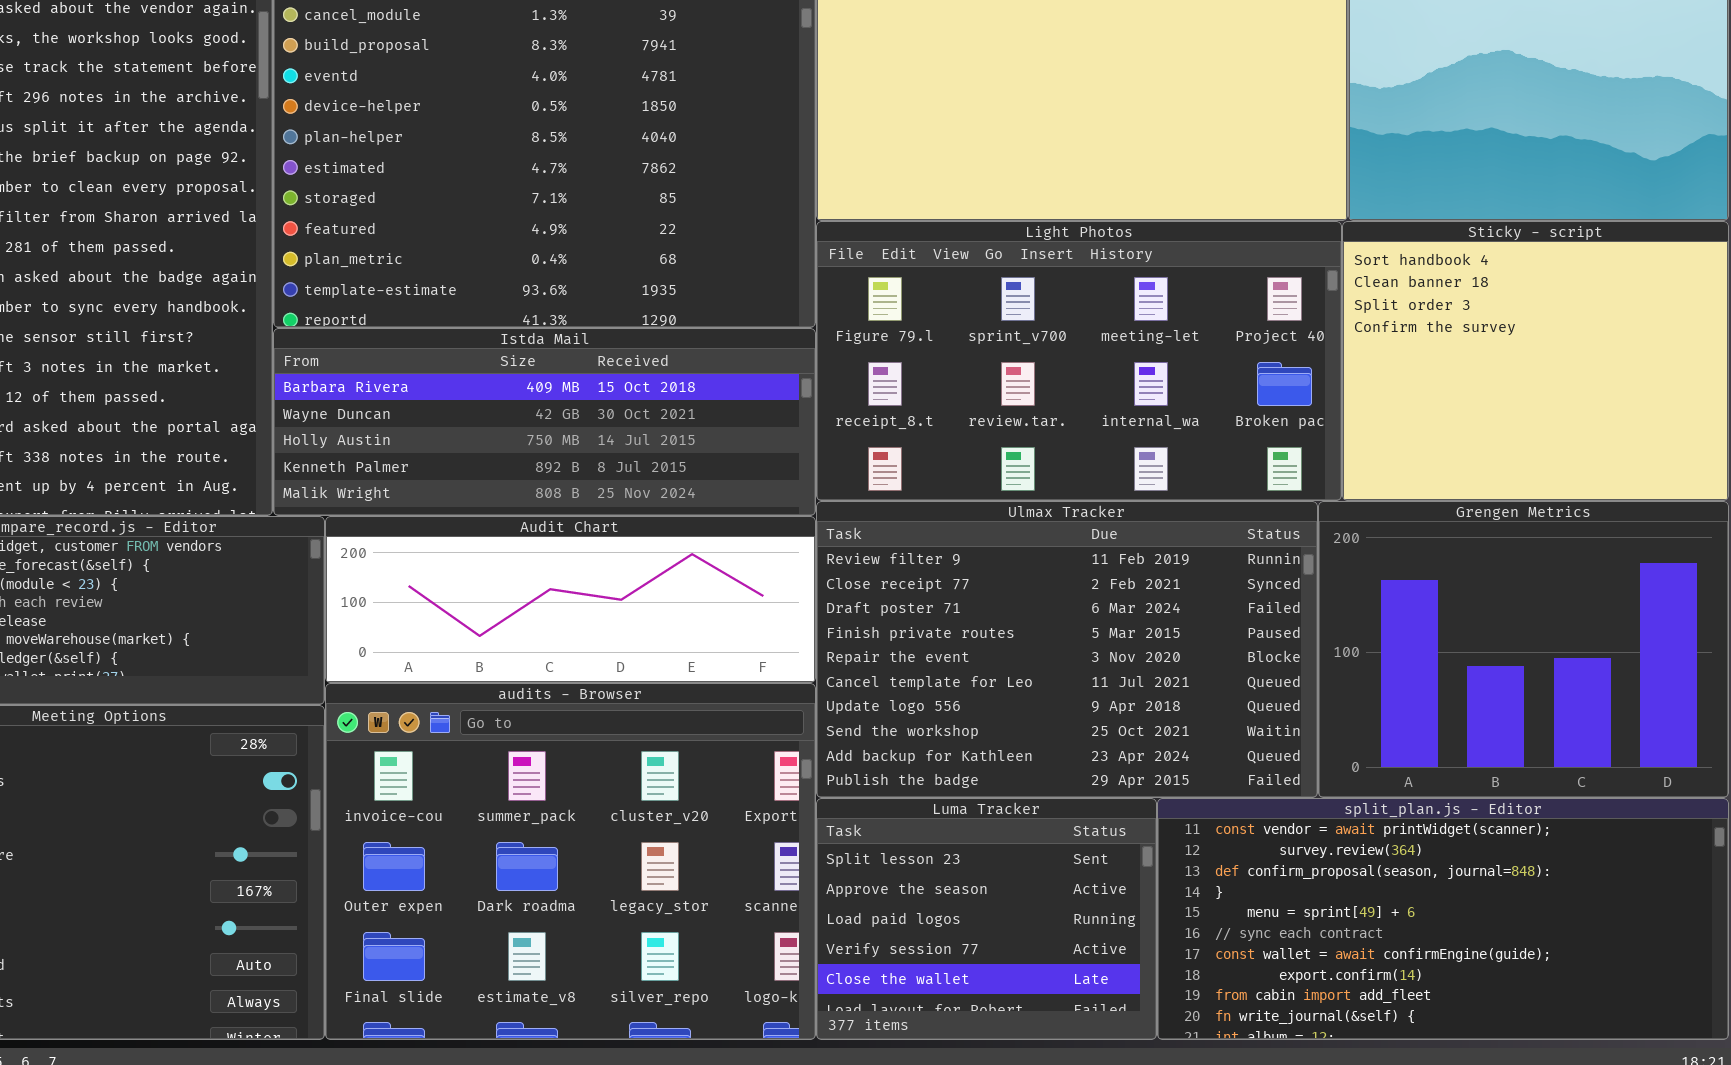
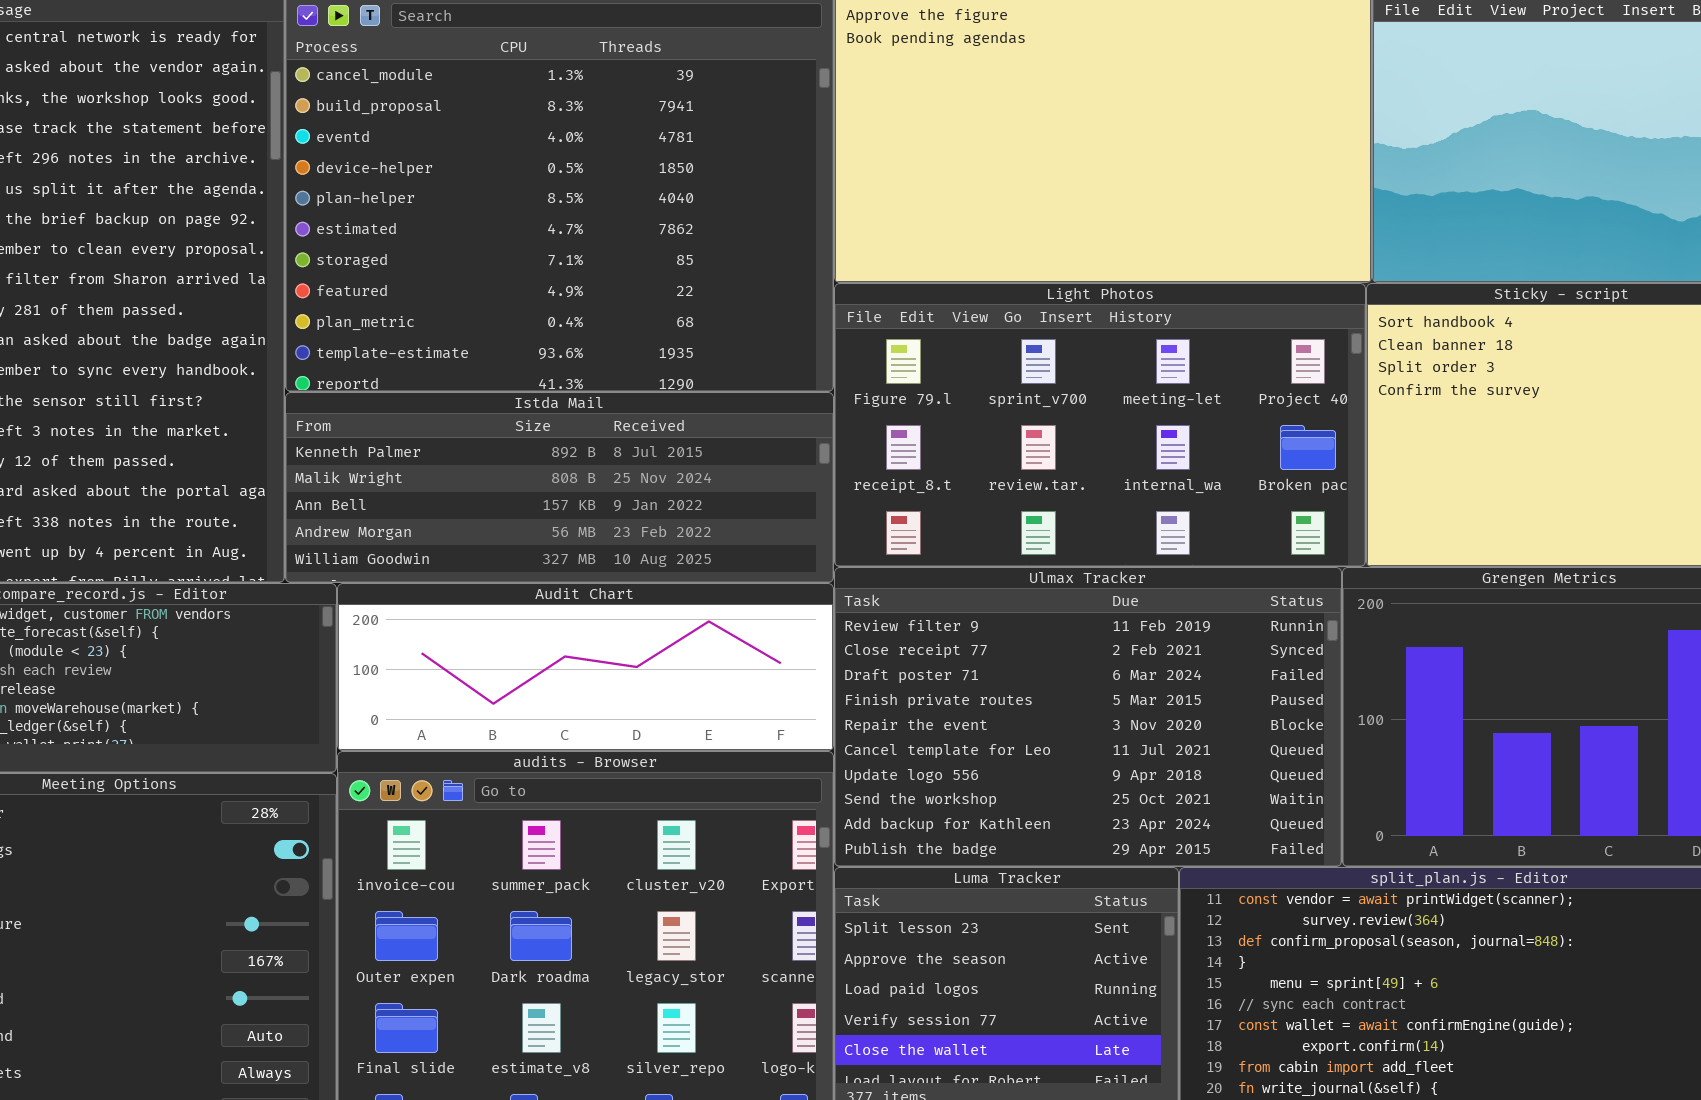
Istda Mail: [273,328,816,516] -> [285,392,834,583], scrolled down 3 rows

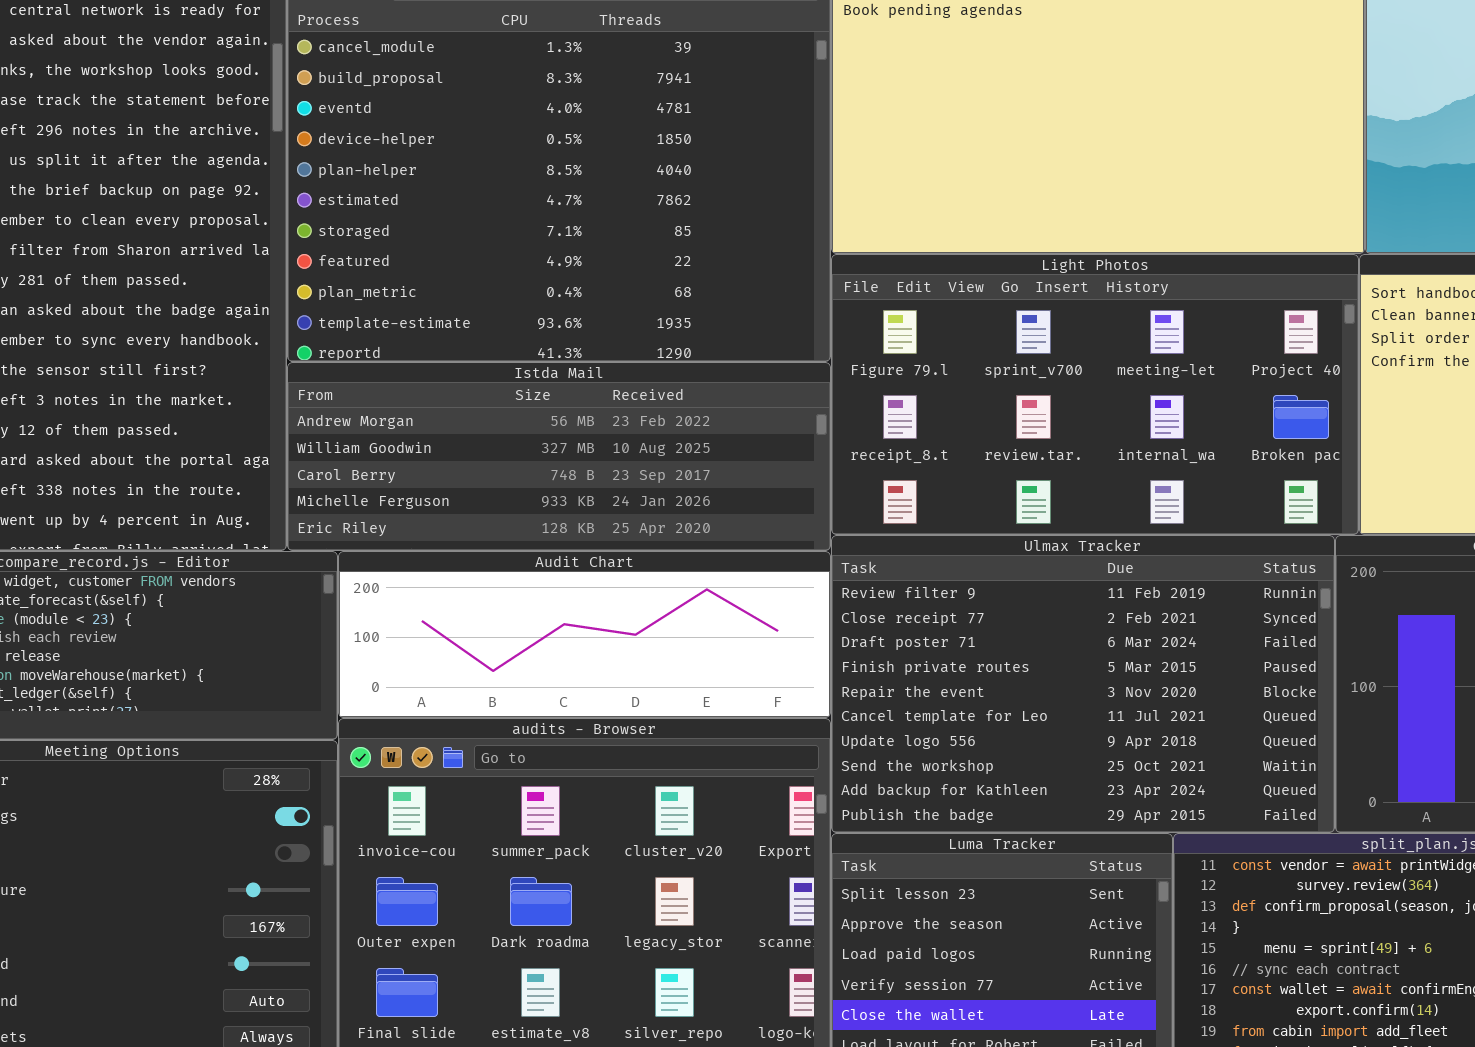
Istda Mail: [285,392,834,583] -> [287,362,831,551], scrolled down 3 rows

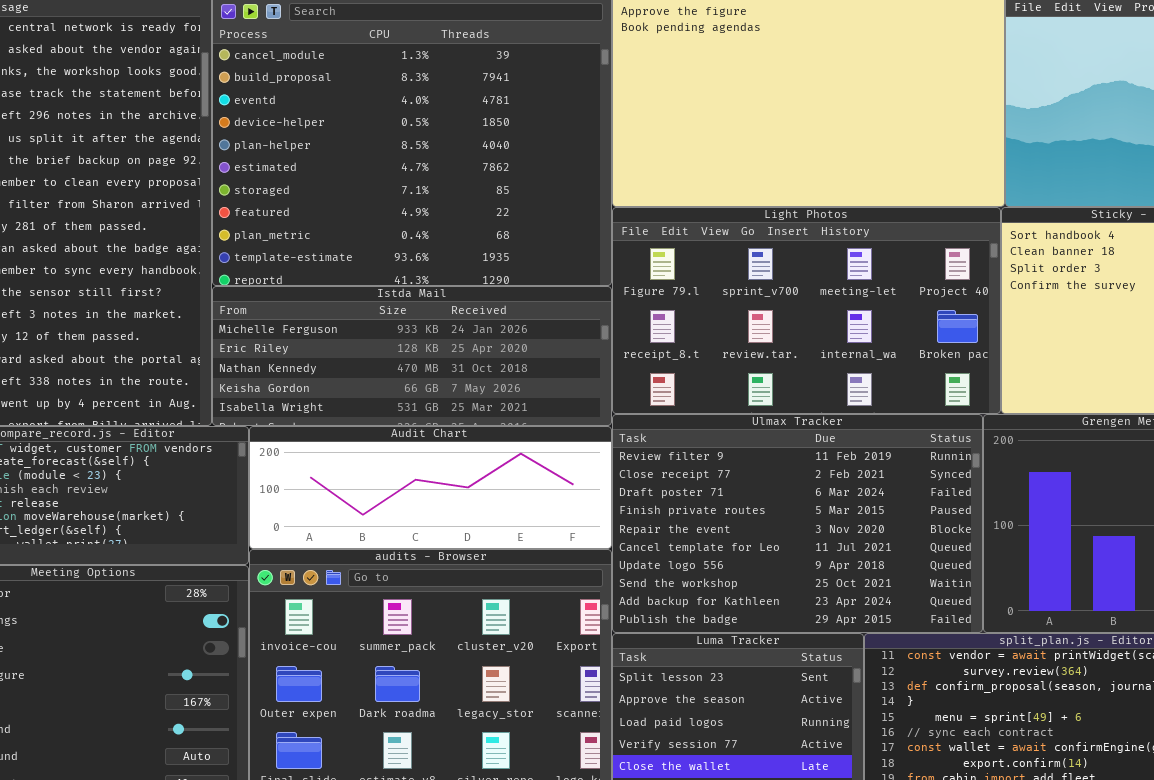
Istda Mail: [287,362,831,551] -> [212,286,612,426], scrolled down 3 rows

